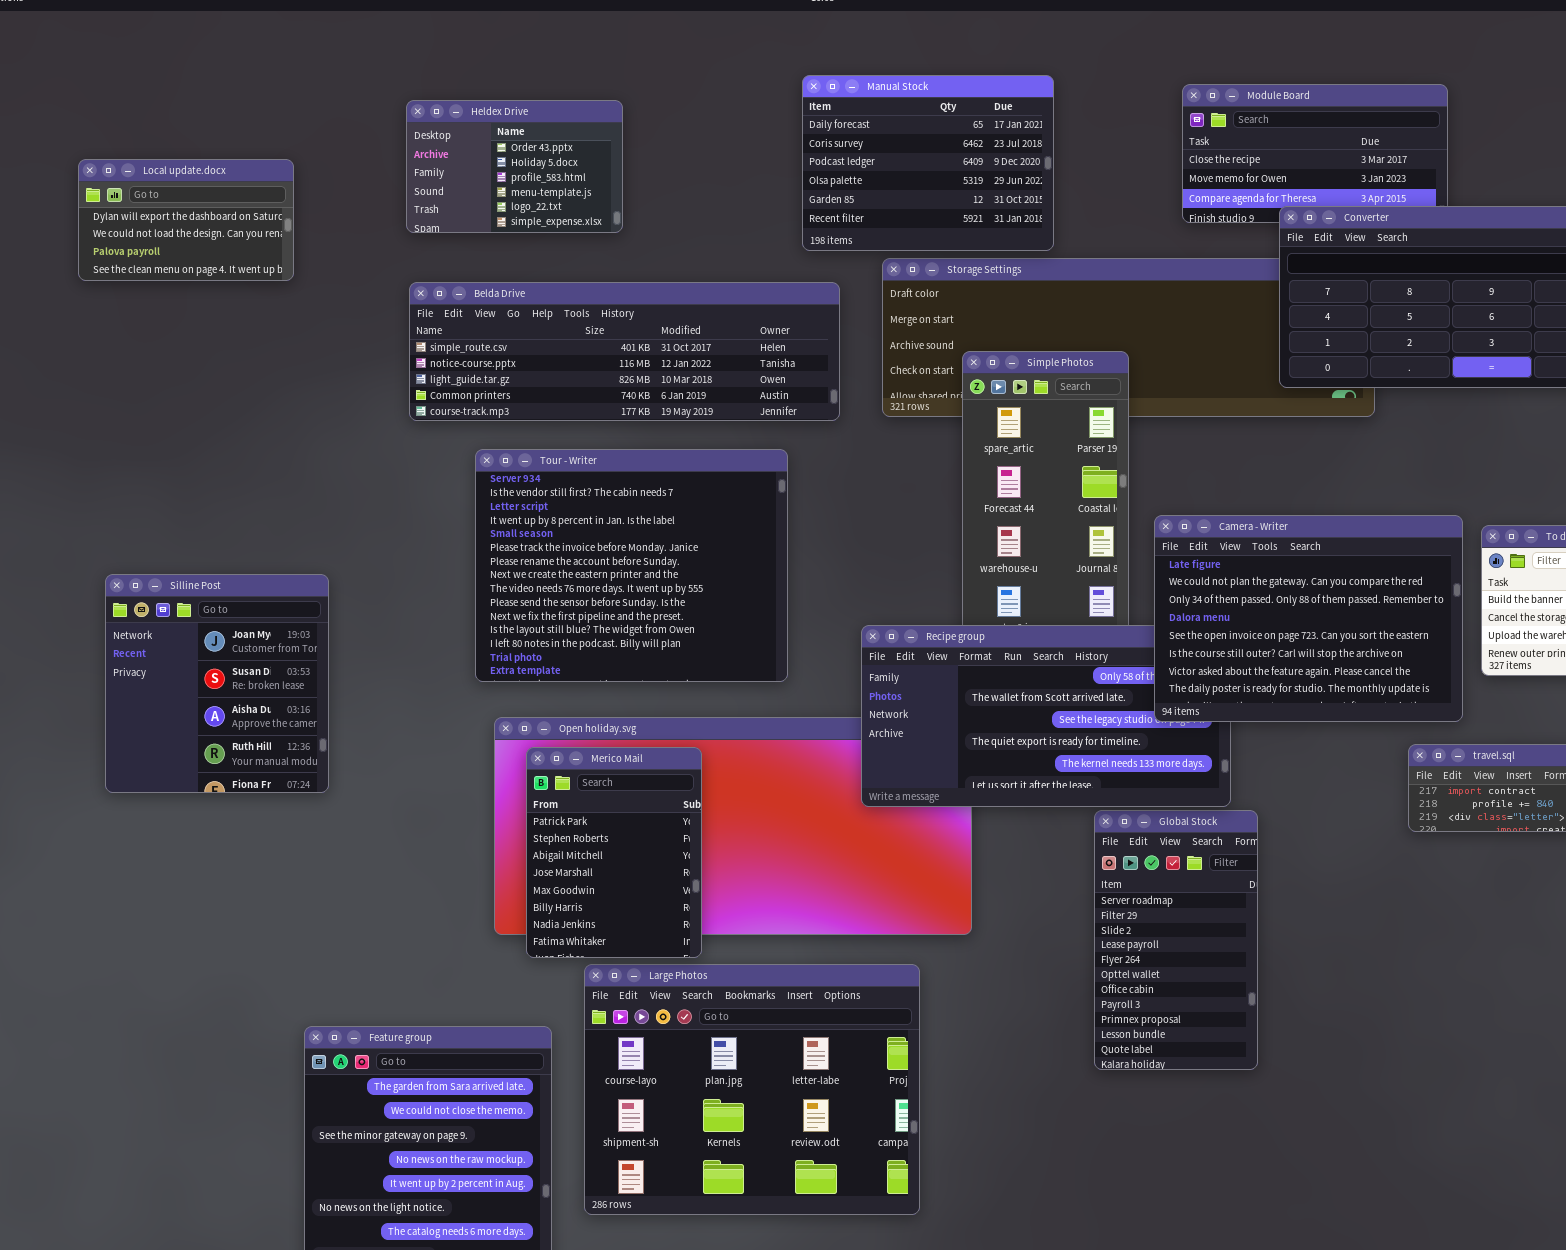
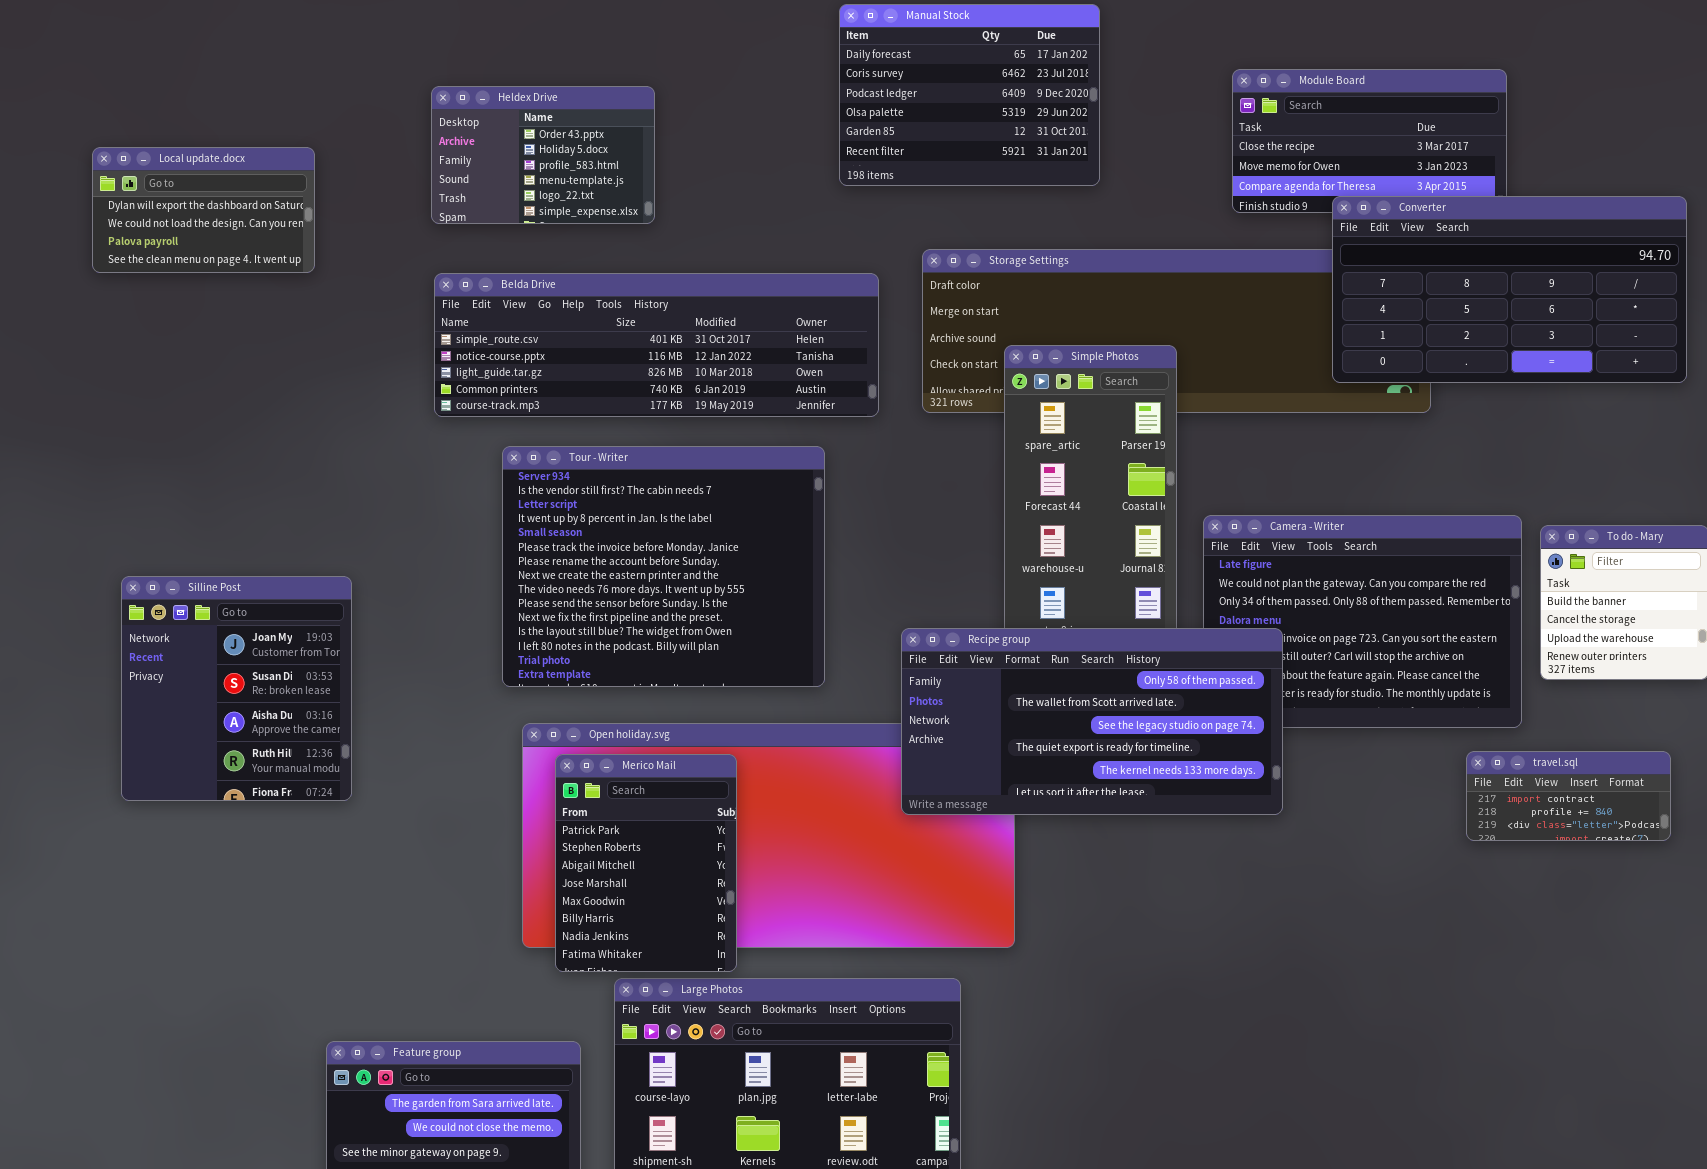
Manual Stock: [802,75,1054,251] -> [839,4,1100,186], moved
Recipe group: [861,625,1231,807] -> [901,628,1283,815], raised
Global Stock: [1094,810,1258,1070] -> none, closed

